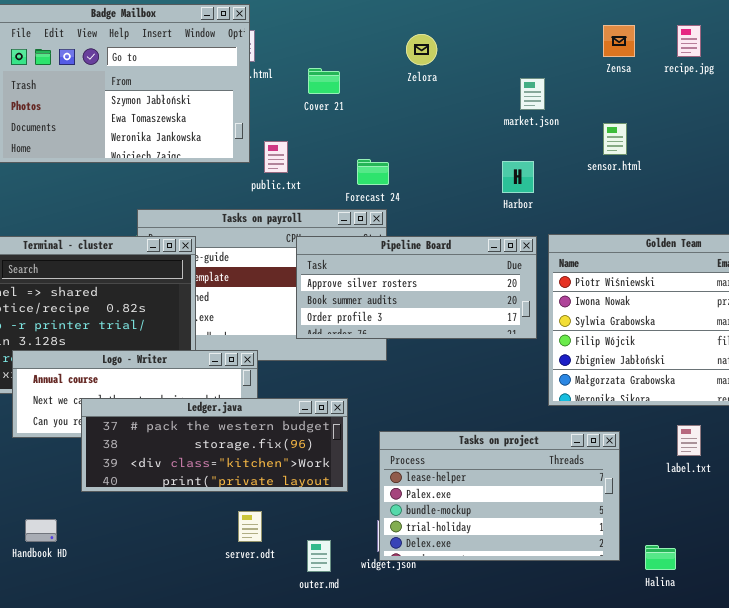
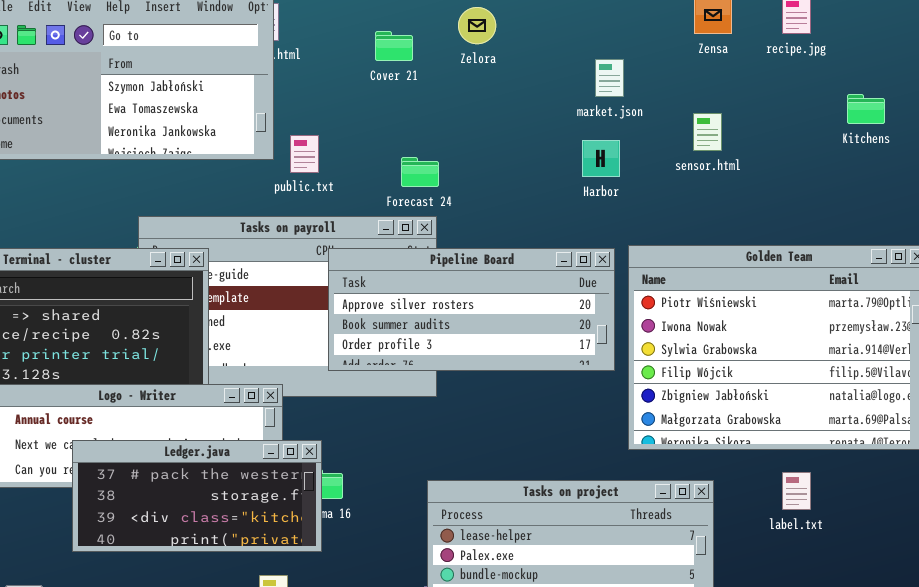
Cover 21: [308,68,340,94] -> [375,31,413,61], moved
Harbor: [502,161,534,193] -> [582,140,620,177], moved
Ledger.java: [81,398,348,492] -> [72,440,322,552], resized

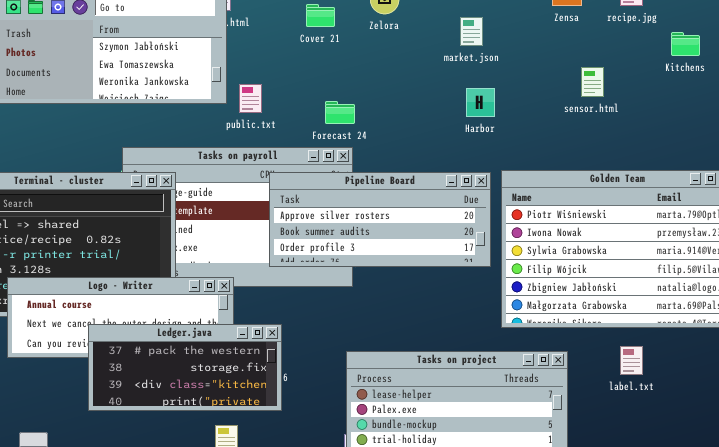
market.json: [595,59,624,97] -> [460,17,483,46], moved
Kitchens: [847,94,885,124] -> [671,32,700,56], moved
sensor.html: [693,113,722,151] -> [581,67,604,97], moved
Ledger.java: [72,440,322,552] -> [88,324,282,411], moved

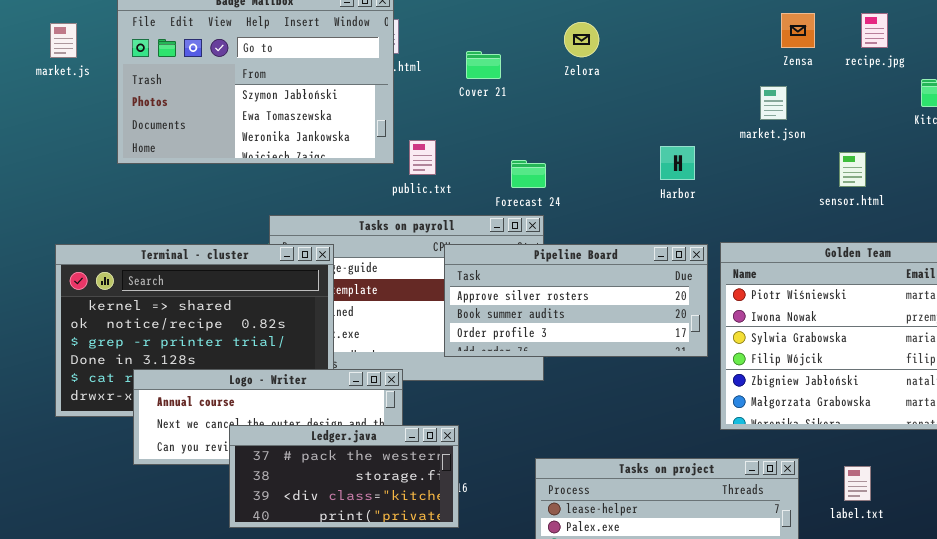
Cover 21: [306,4,335,27] -> [466,51,501,79], moved
market.json: [460,17,483,46] -> [760,86,787,120], moved
sensor.html: [581,67,604,97] -> [839,152,866,187], moved
Harbor: [466,88,495,117] -> [660,146,695,180], moved
label.txt: [620,346,643,375] -> [844,466,871,501], moved

